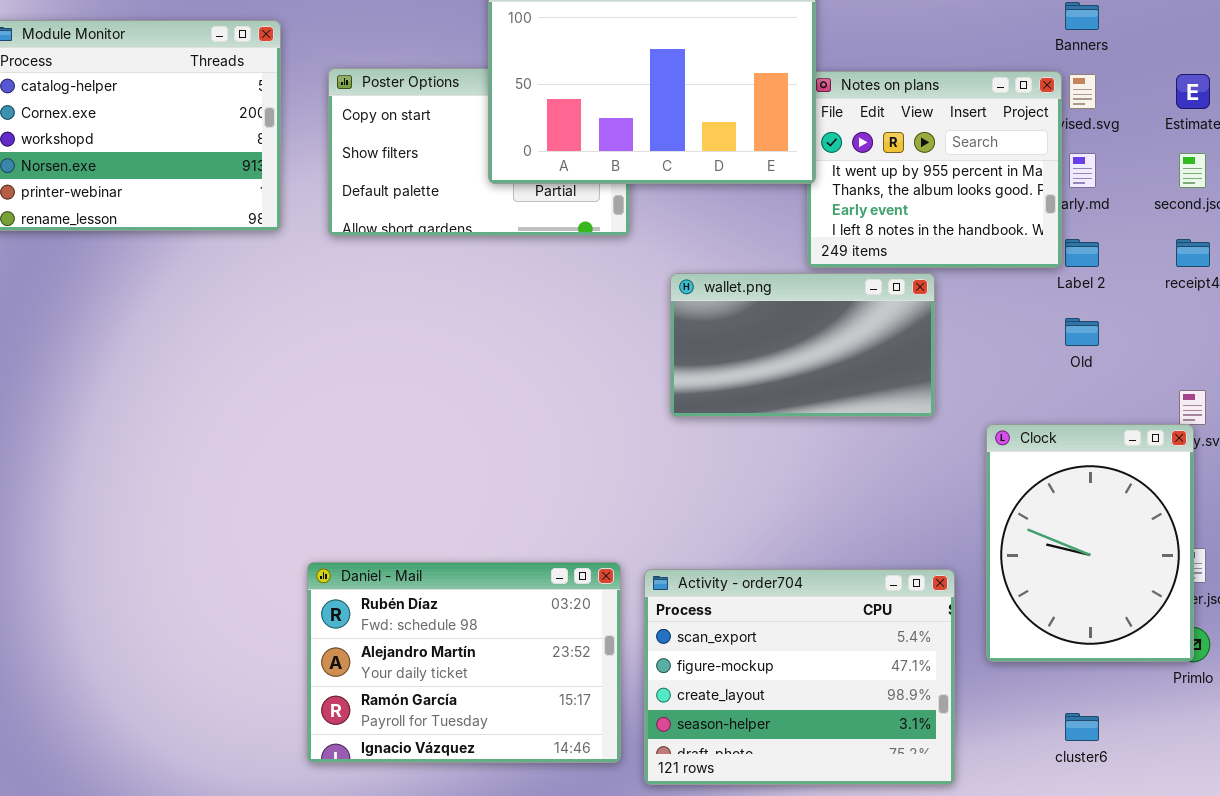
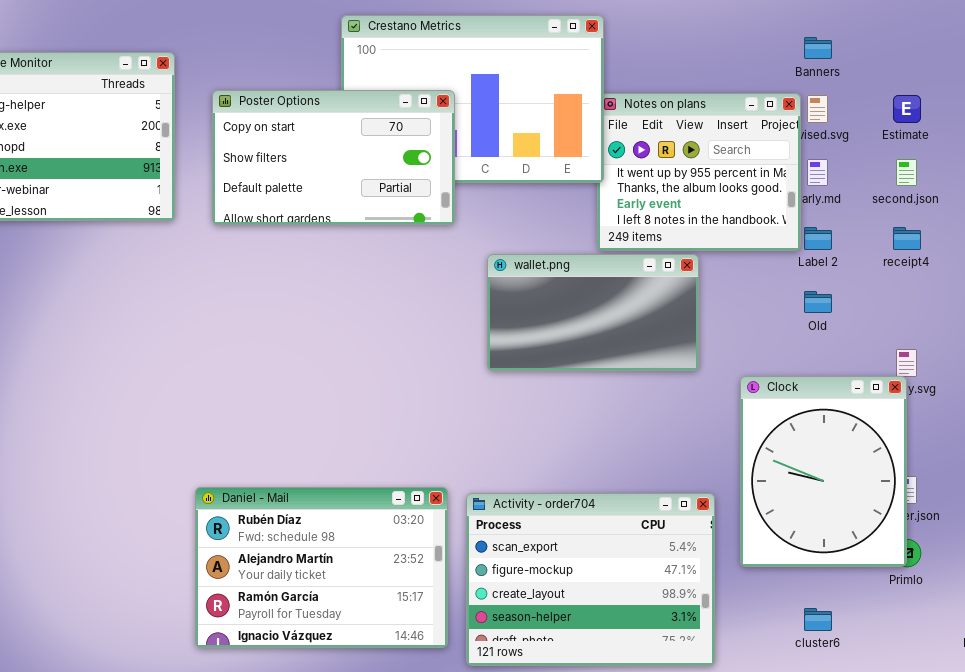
Poster Options: [328,68,630,236] -> [212,90,455,225], raised

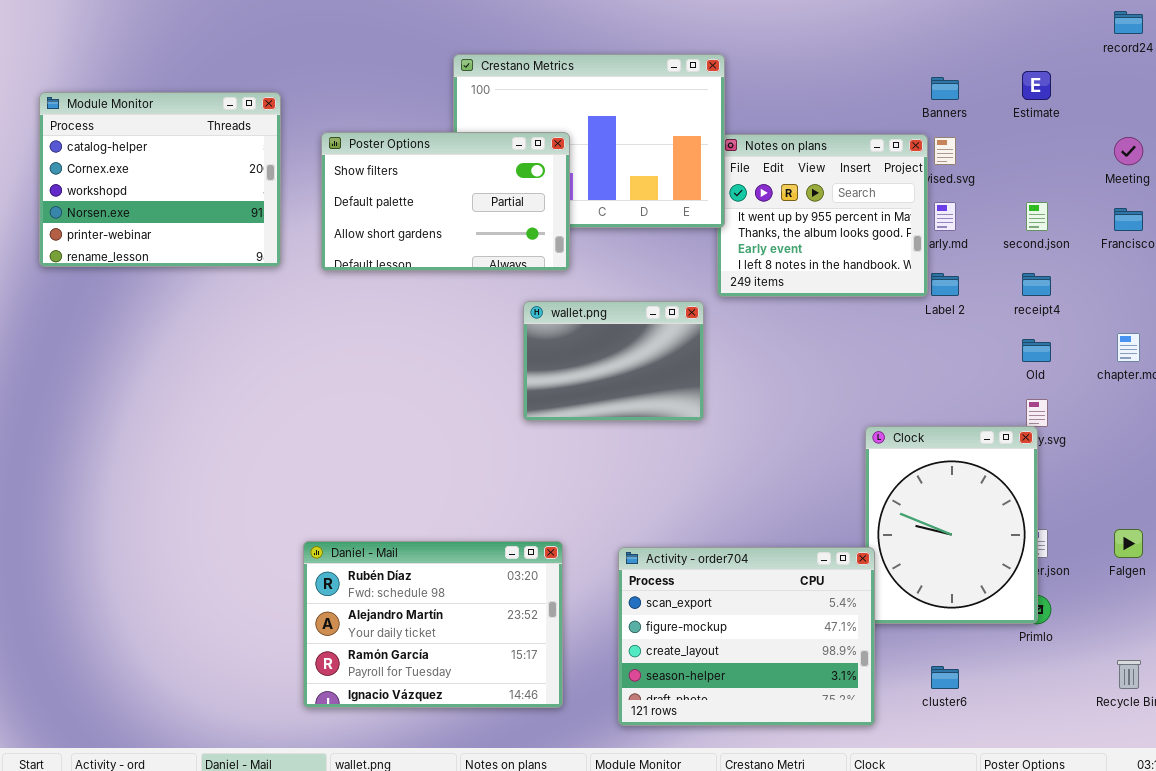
Poster Options: [212,90,455,225] -> [321,132,570,271], scrolled down 1 row
Estimate: [893,95,921,123] -> [1022,71,1051,100], moved
wallet.png: [487,254,699,371] -> [523,301,704,421], moved, resized
Old: [804,291,832,313] -> [1022,339,1051,362], moved
Activity - order704: [466,493,715,666] -> [618,547,875,726], moved

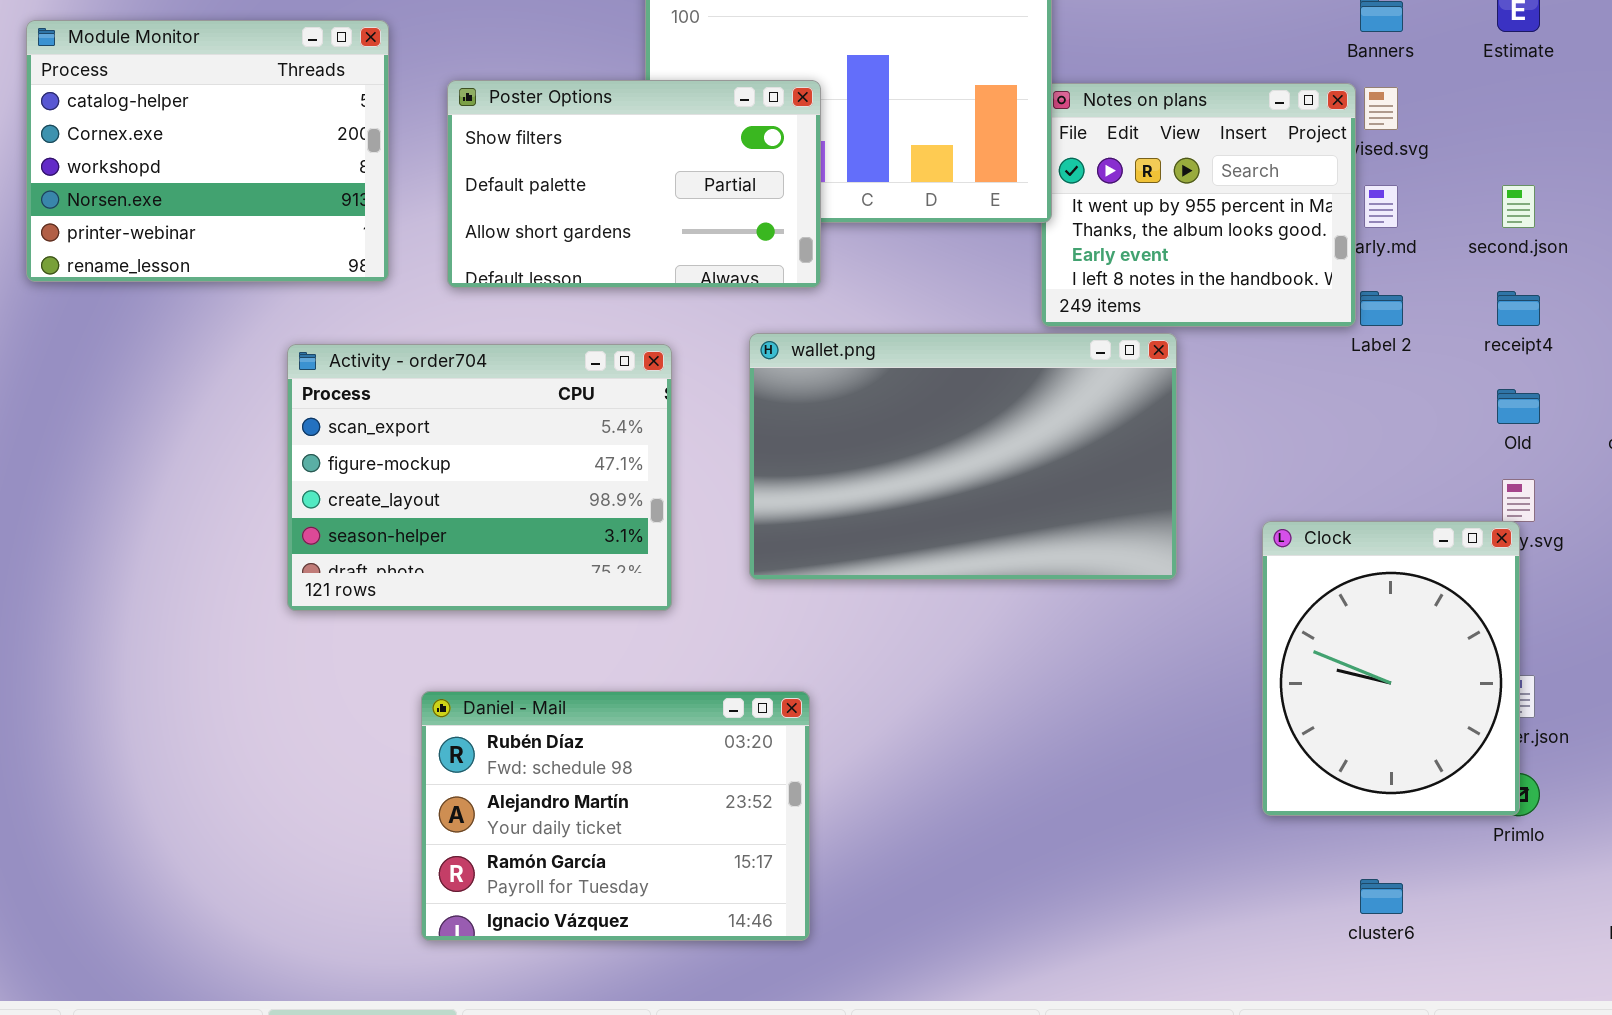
wallet.png: [523,301,704,421] -> [749,333,1177,580], resized
Activity - order704: [618,547,875,726] -> [287,344,672,611], moved

